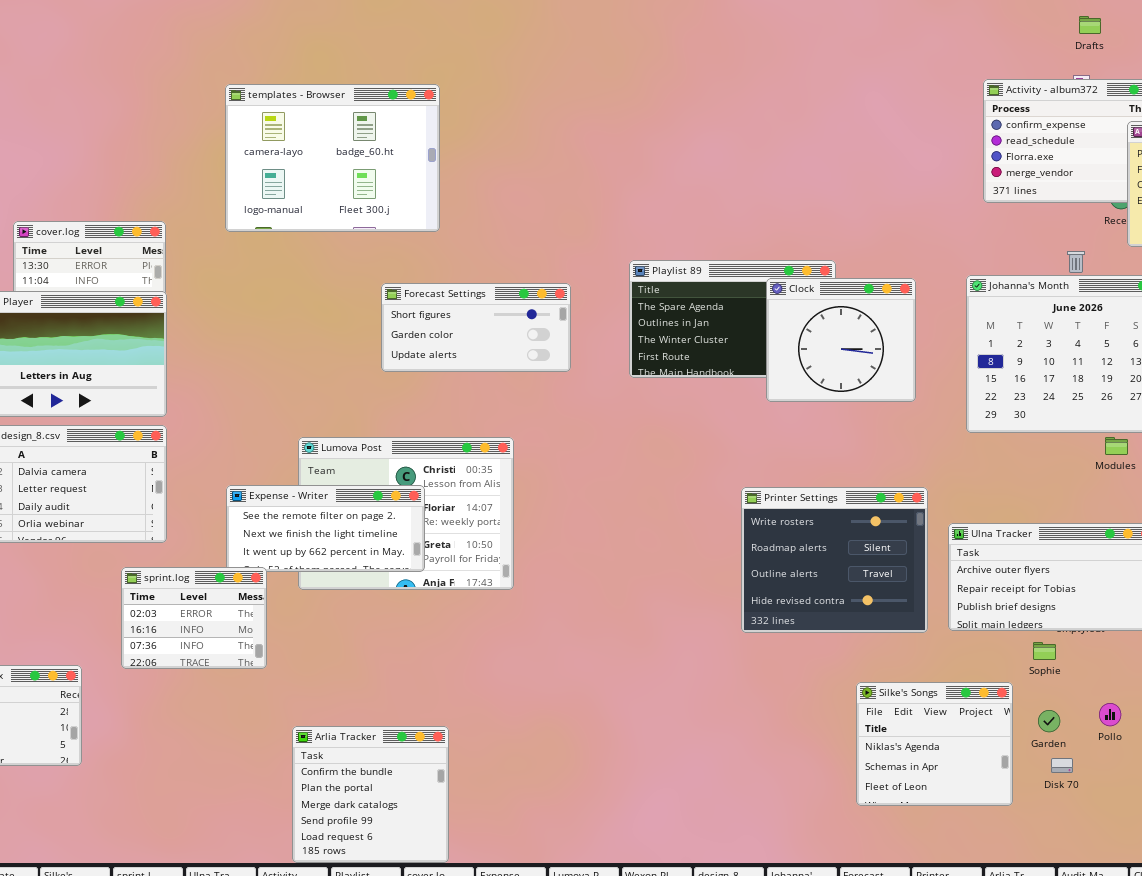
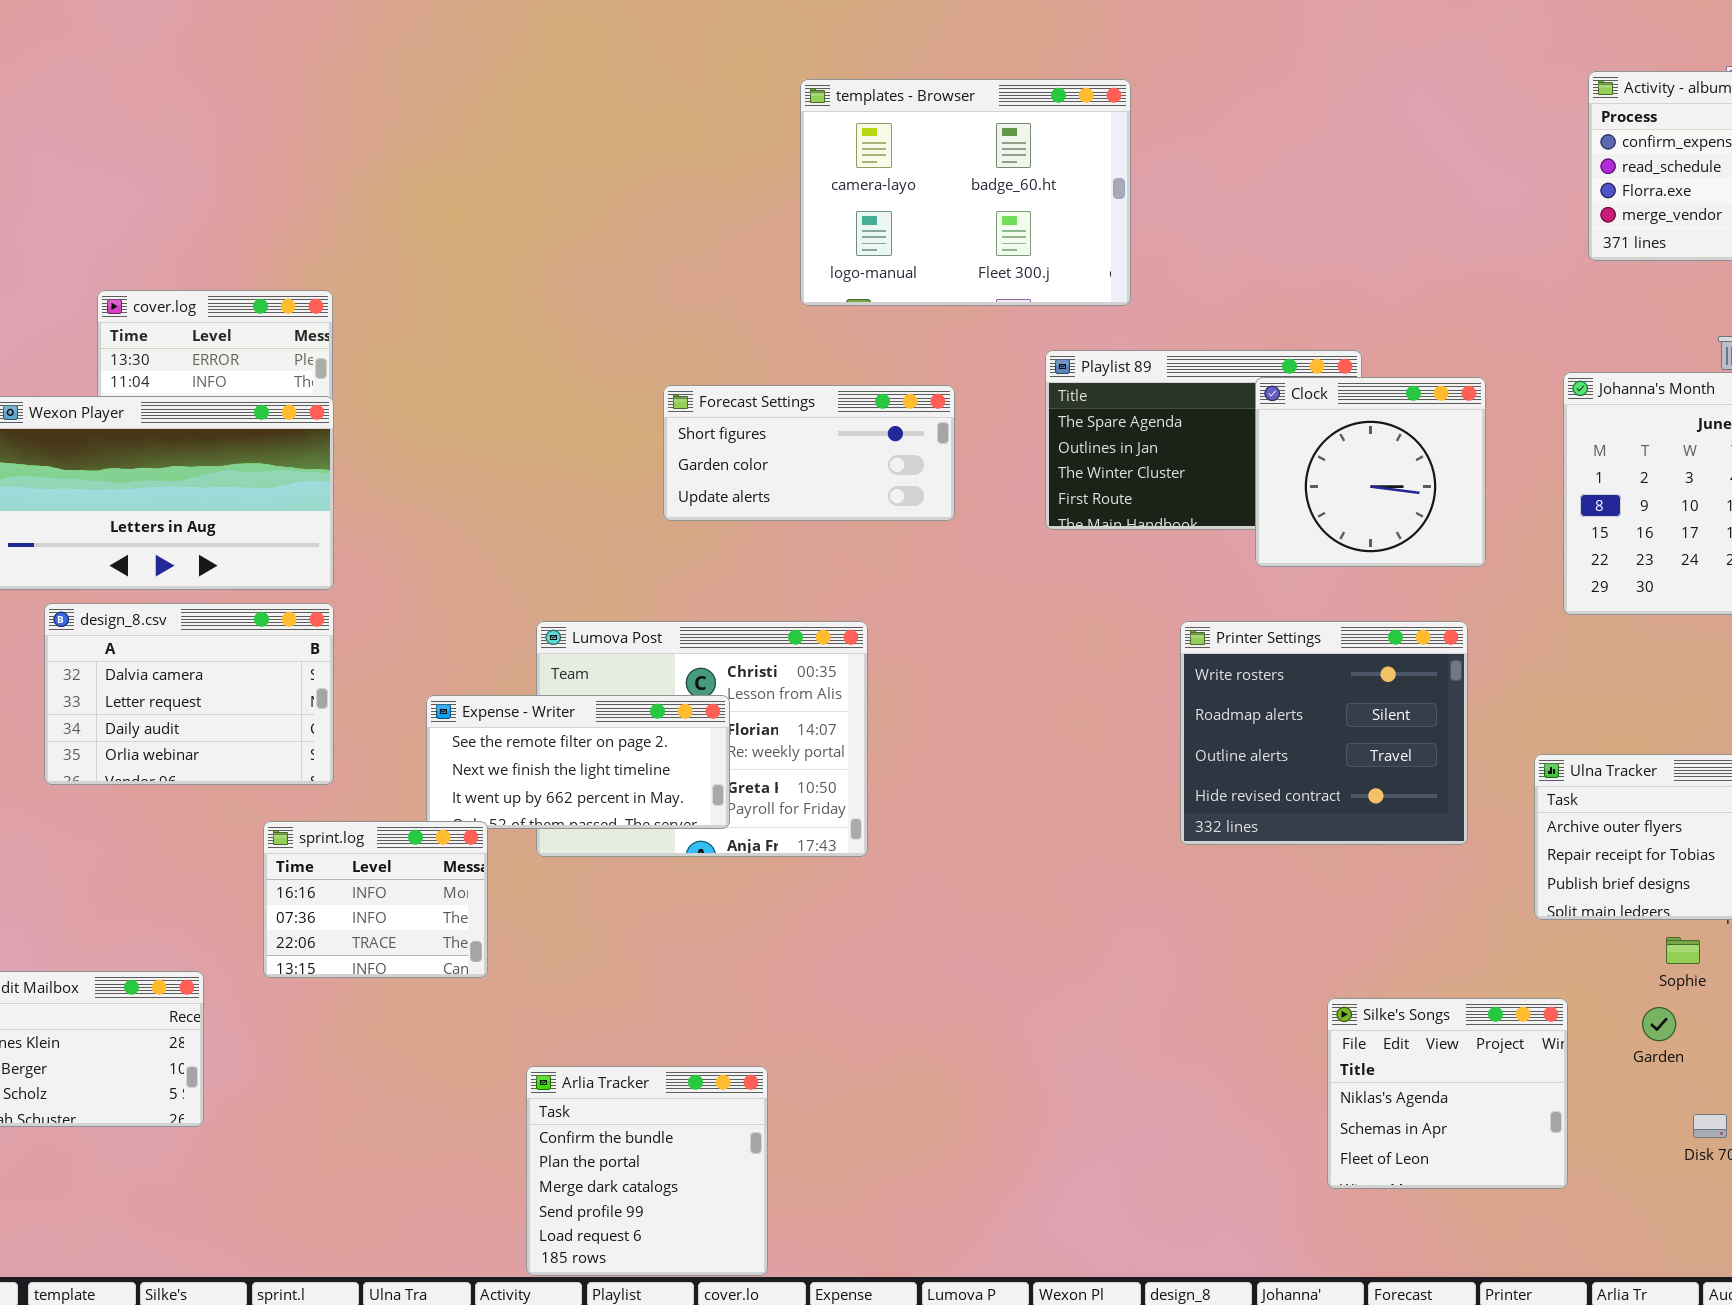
templates - Browser: [225,84,440,232] -> [800,79,1131,306], moved
Printer Settings: [741,487,928,633] -> [1180,621,1468,845], moved
sprint.log: [121,567,267,669] -> [263,821,488,978], scrolled down 1 row
Silke's Songs: [856,682,1013,806] -> [1327,998,1568,1189], moved
Garden: [1038,710,1060,732] -> [1642,1007,1676,1041], moved

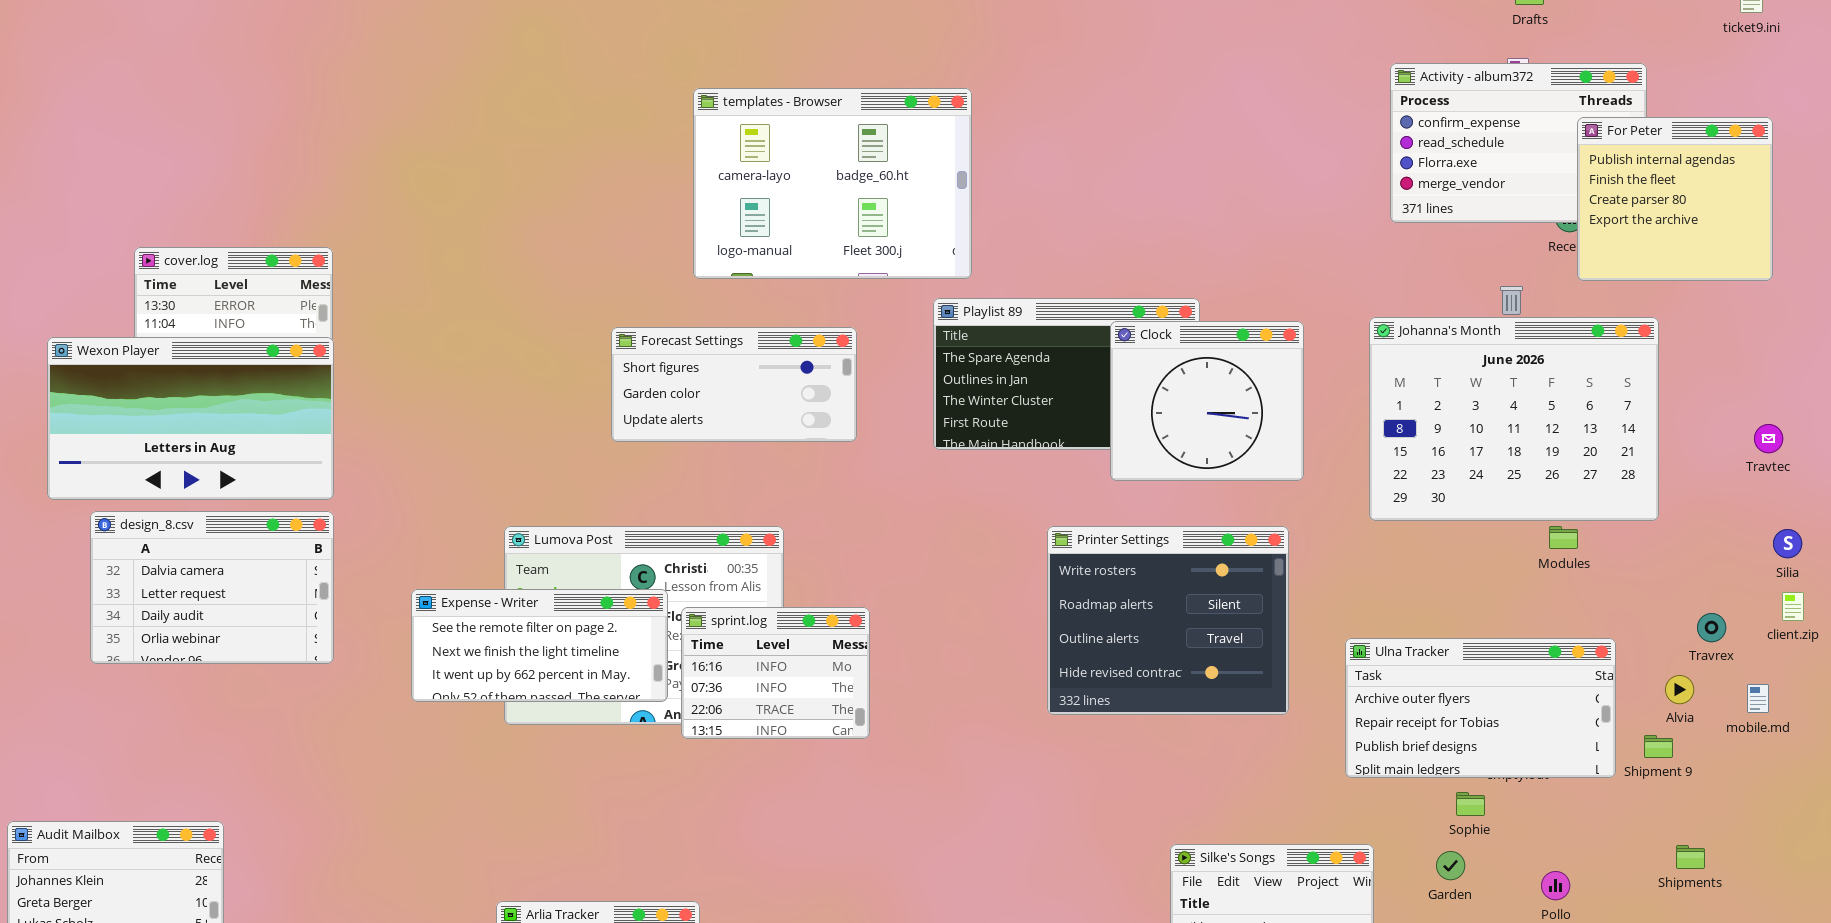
templates - Browser: [800,79,1131,306] -> [693,88,972,279], moved
sprint.log: [263,821,488,978] -> [681,607,870,739], moved

